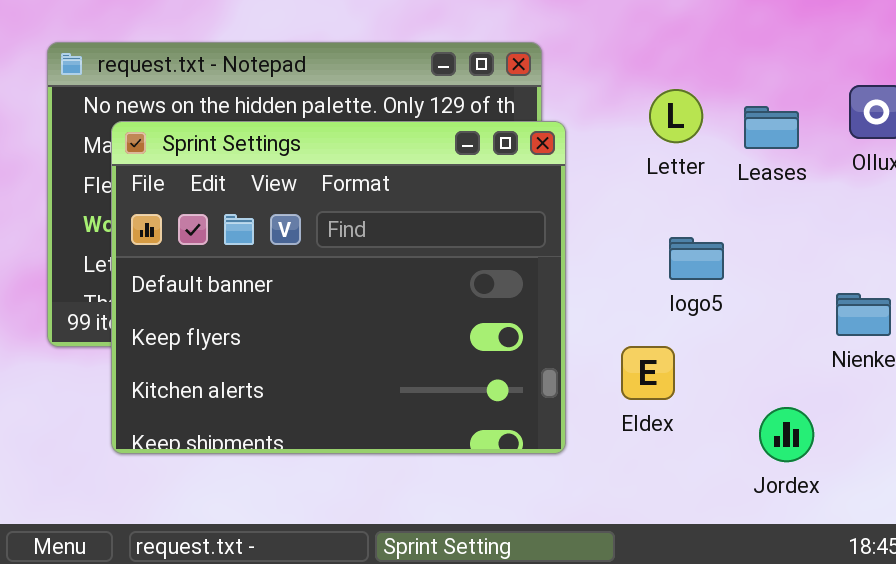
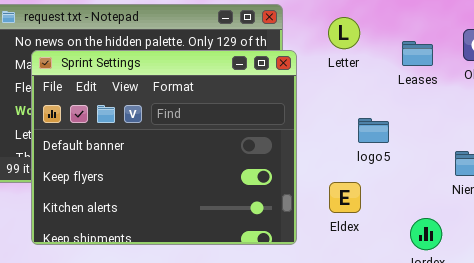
Letter: [649,89,703,143] -> [328,17,360,49], moved

